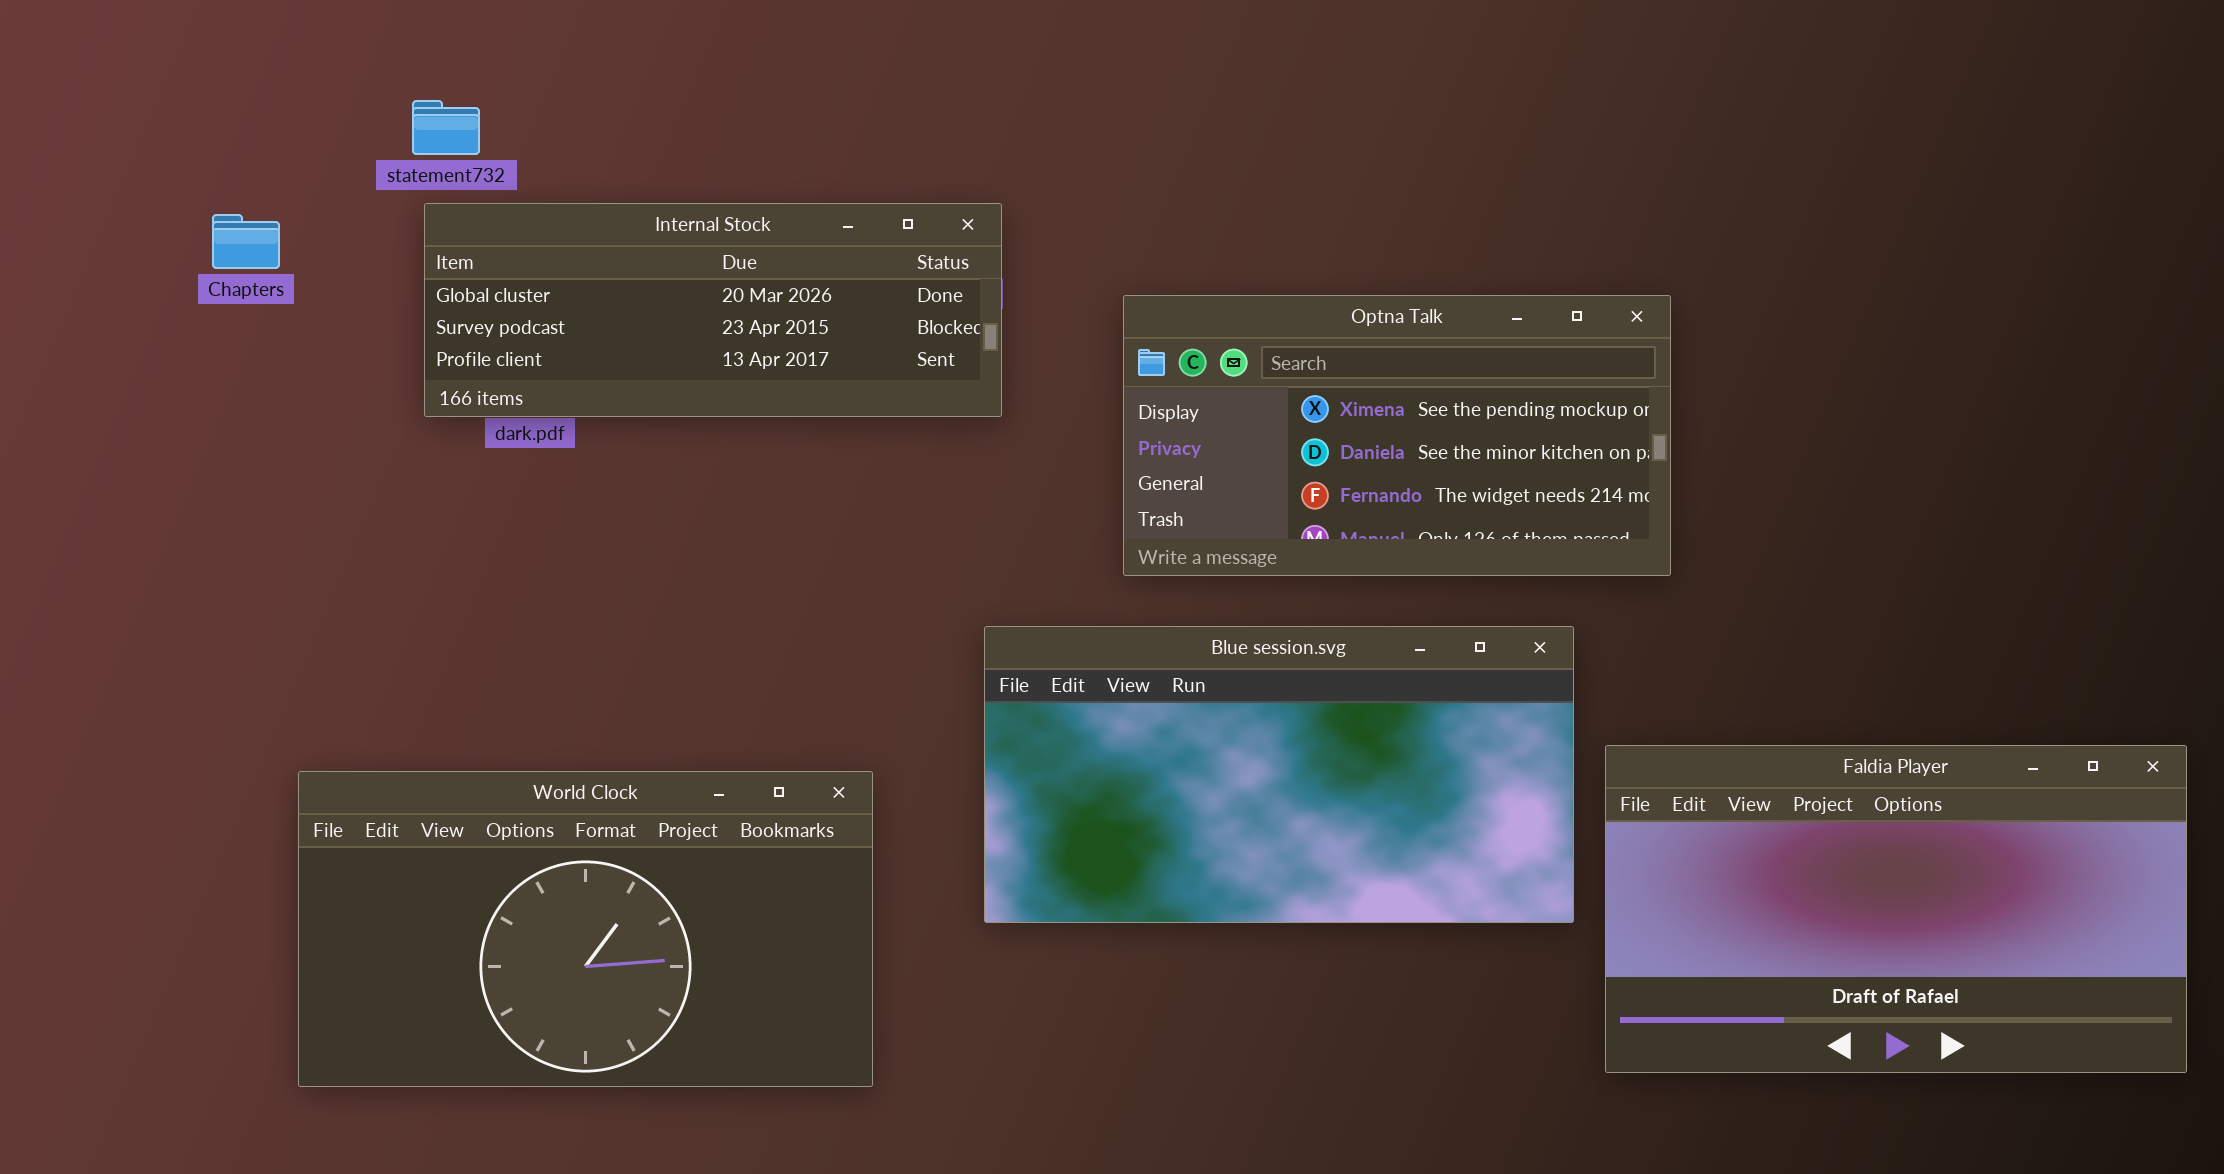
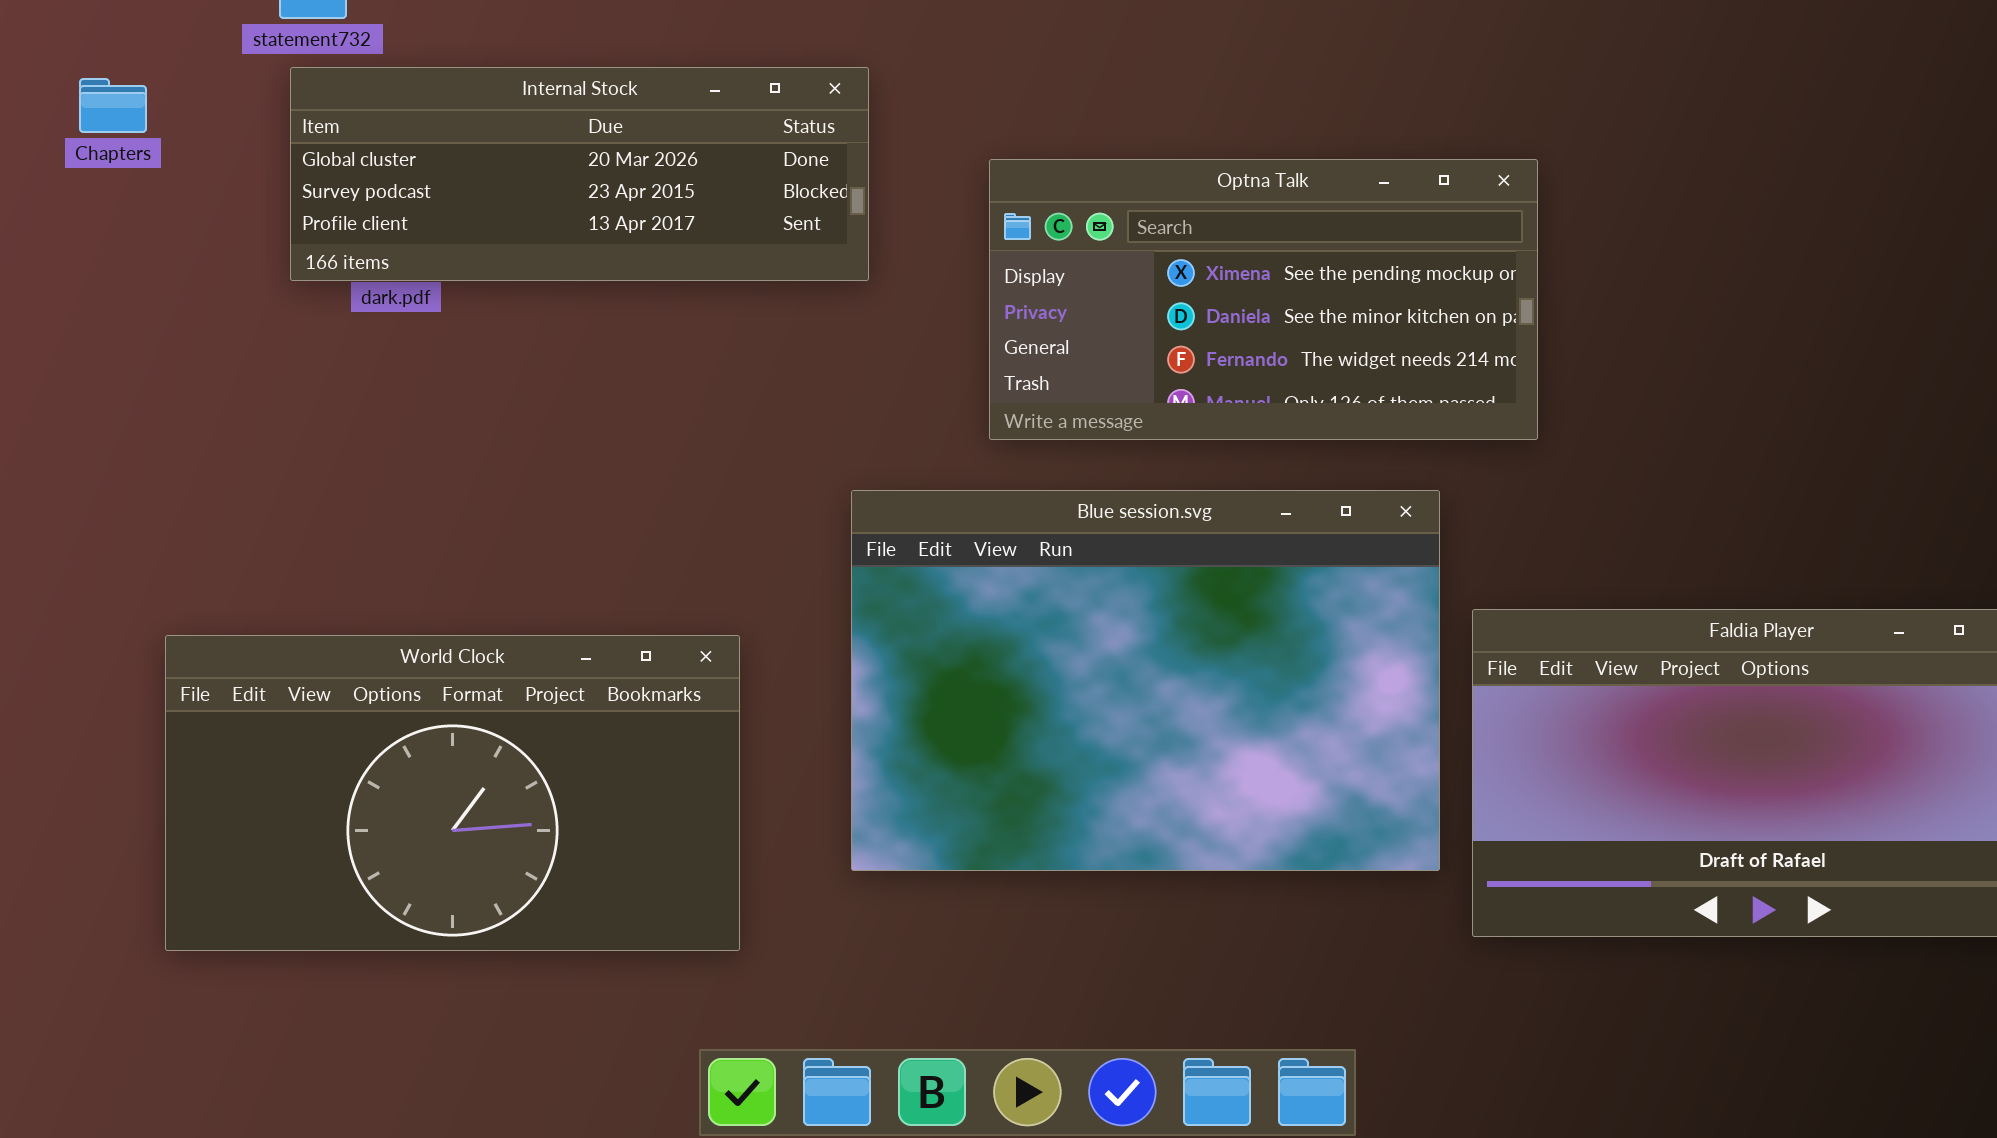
Blue session.svg: [984,626,1574,923] -> [851,490,1440,871], resized

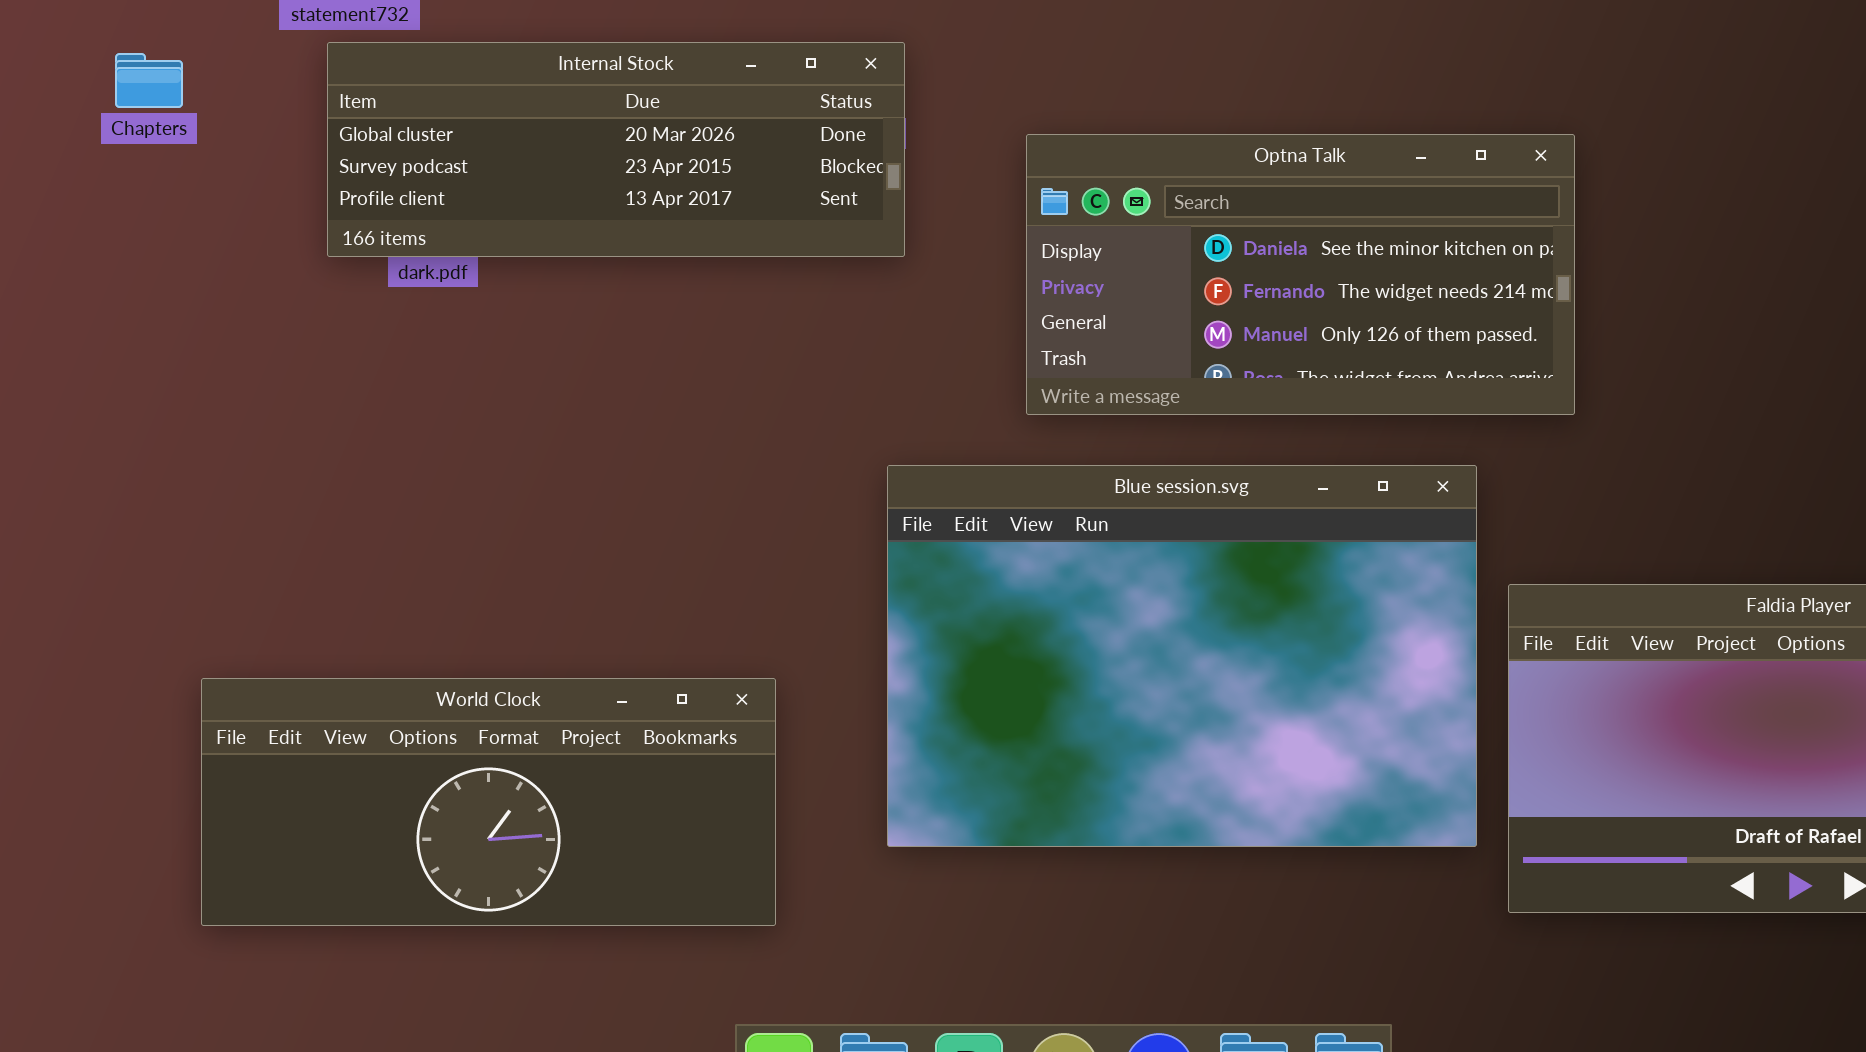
Optna Talk: [989,159,1538,440] -> [1026,134,1575,415], scrolled down 1 row
World Clock: [165,635,740,951] -> [201,678,776,926], resized

